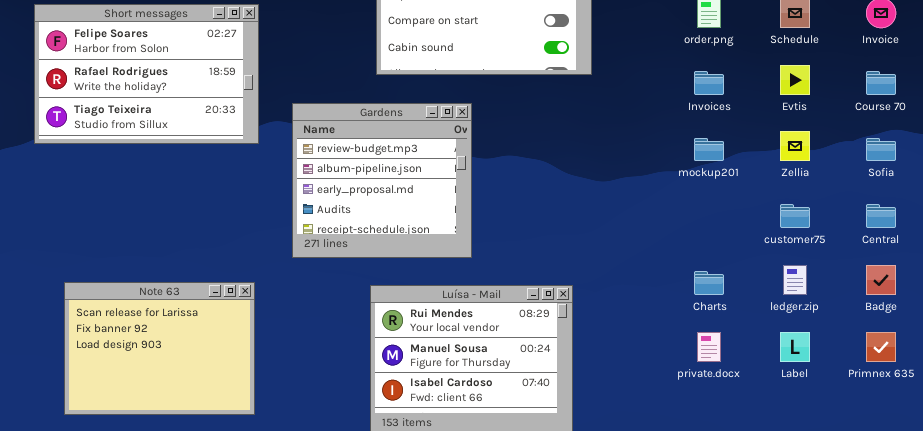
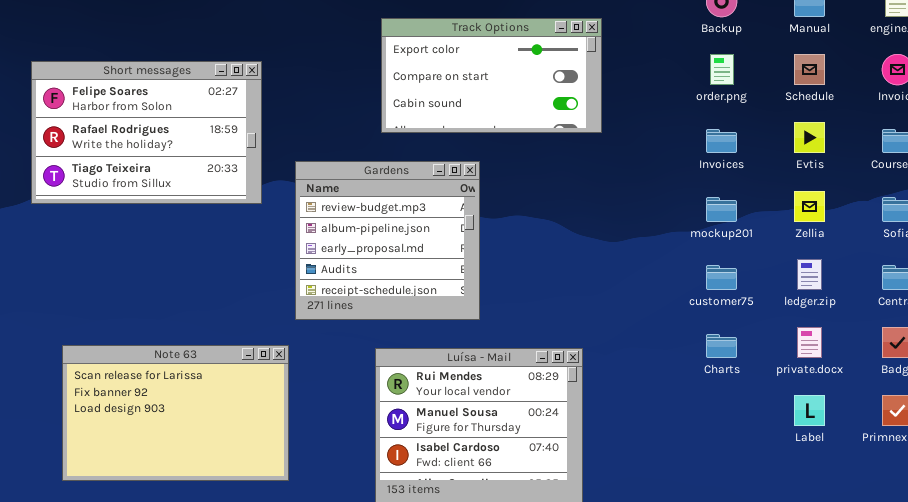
customer75: [780,204,810,228] -> [706,265,737,290], moved
ledger.zip: [783,265,807,295] -> [797,259,822,290], moved
Note 63: [64,282,255,415] -> [62,345,289,481], resized
private.docx: [697,332,721,362] -> [797,327,822,358], moved

